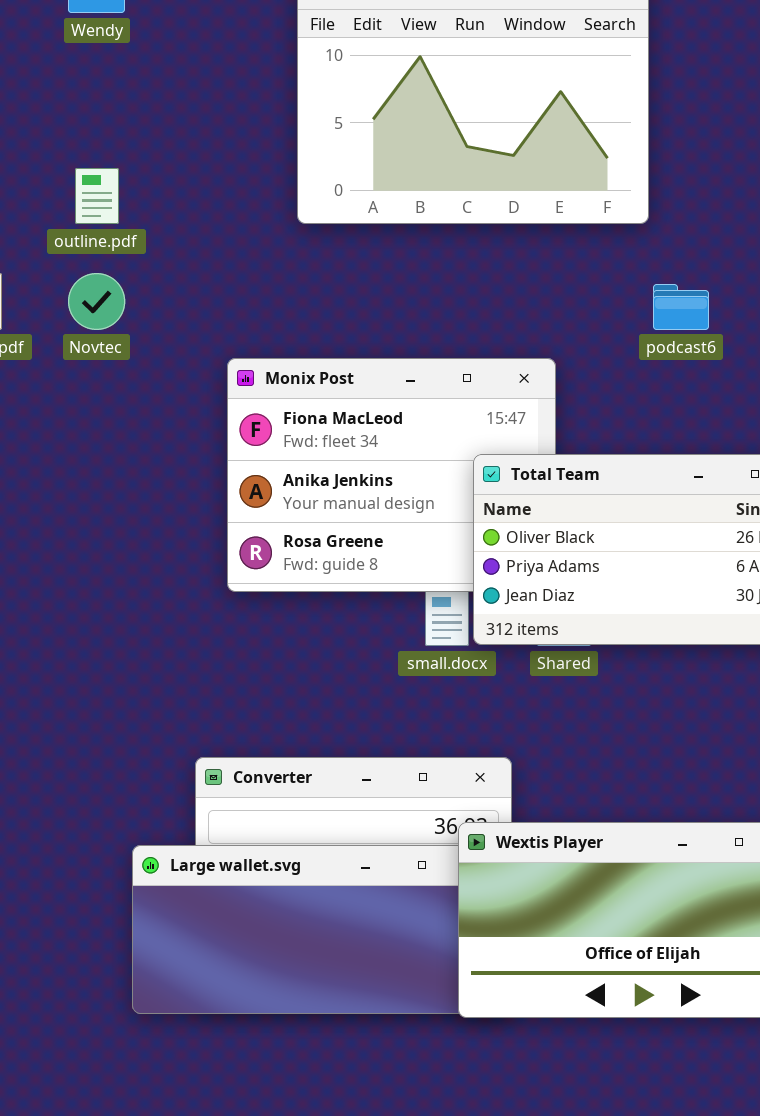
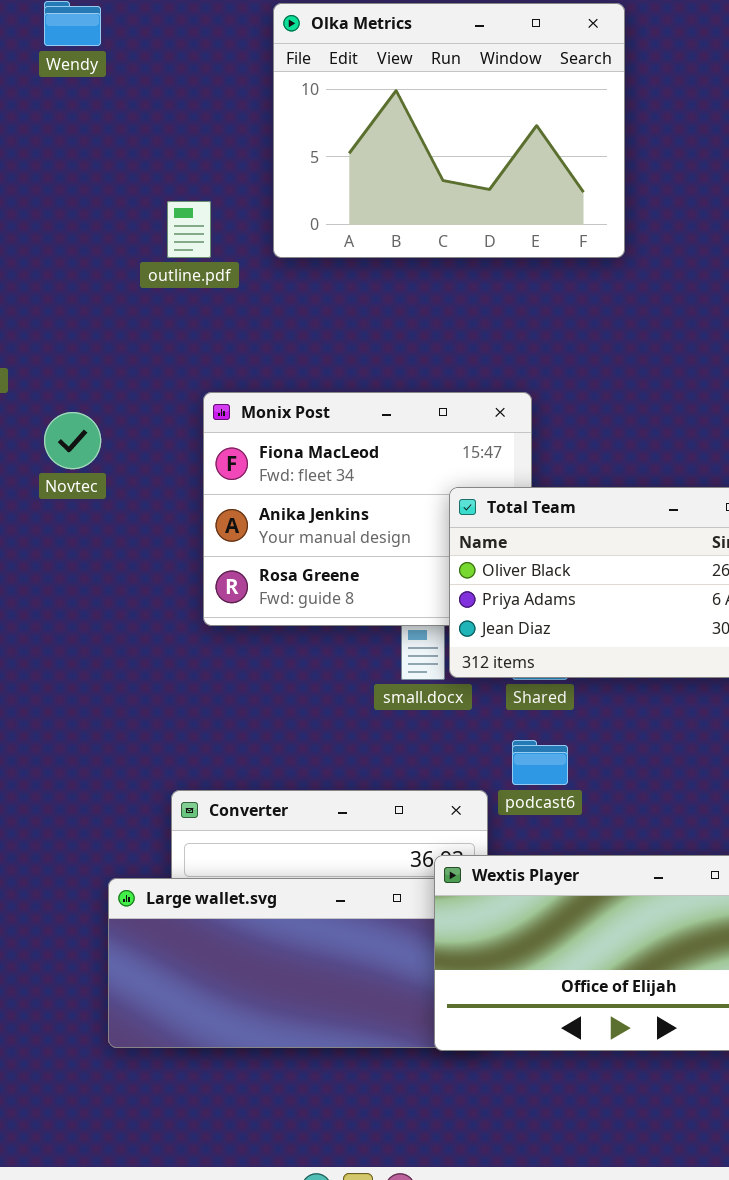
outline.pdf: [75,168,119,224] -> [167,201,211,258], moved
Novtec: [68,273,125,330] -> [44,412,101,469], moved
podcast6: [653,284,709,330] -> [512,740,568,785], moved

